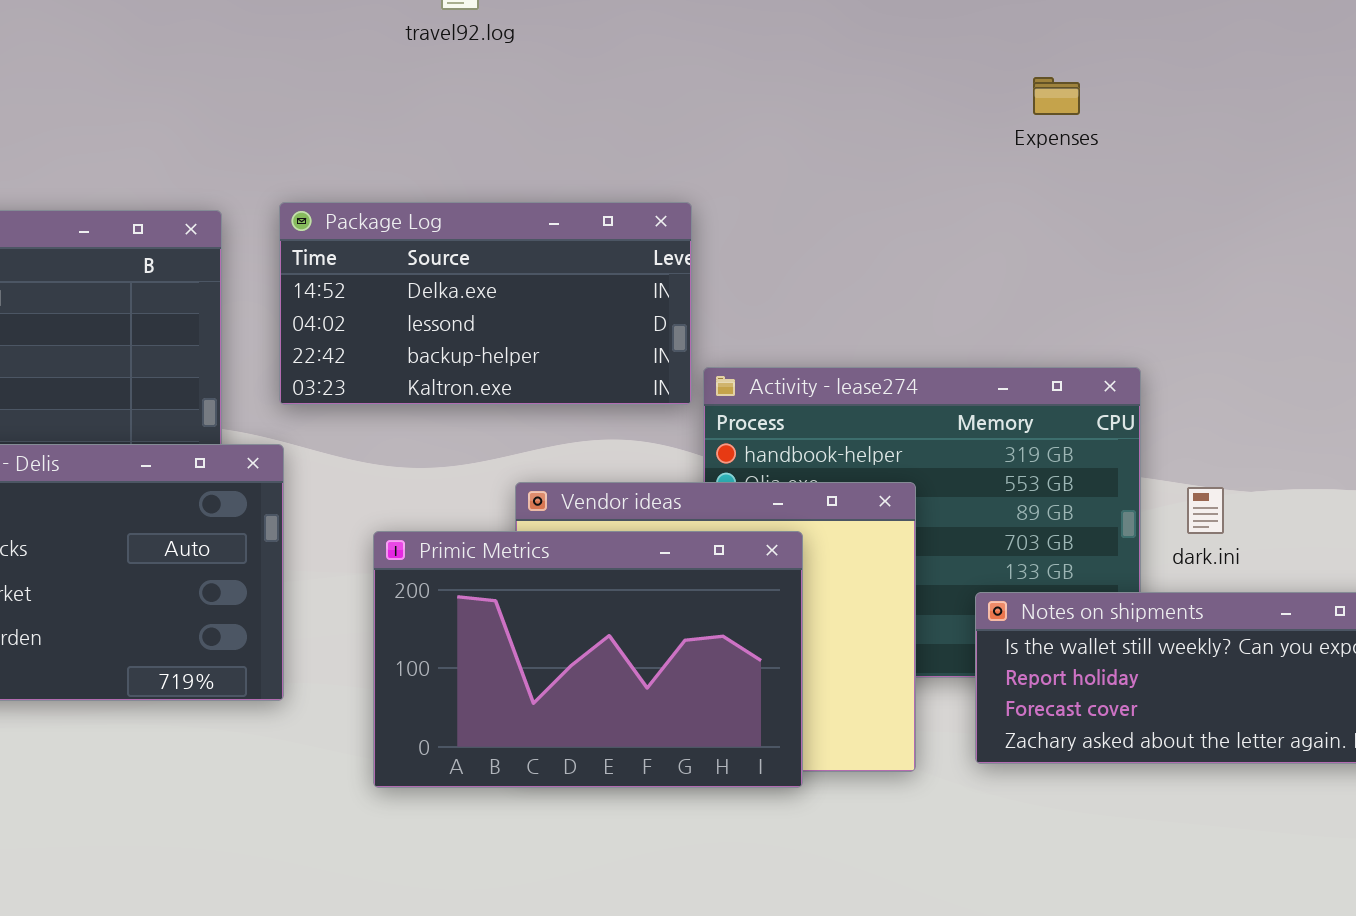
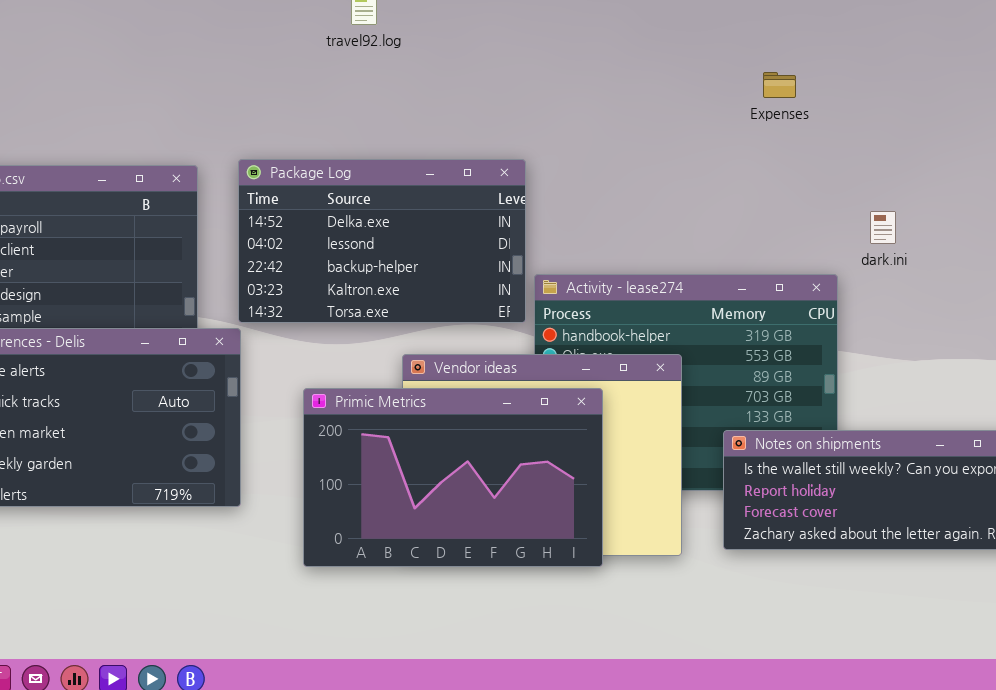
Package Log: [279,202,692,405] -> [238,159,526,323], resized
dark.ini: [1187,487,1224,534] -> [870,211,896,244], moved

